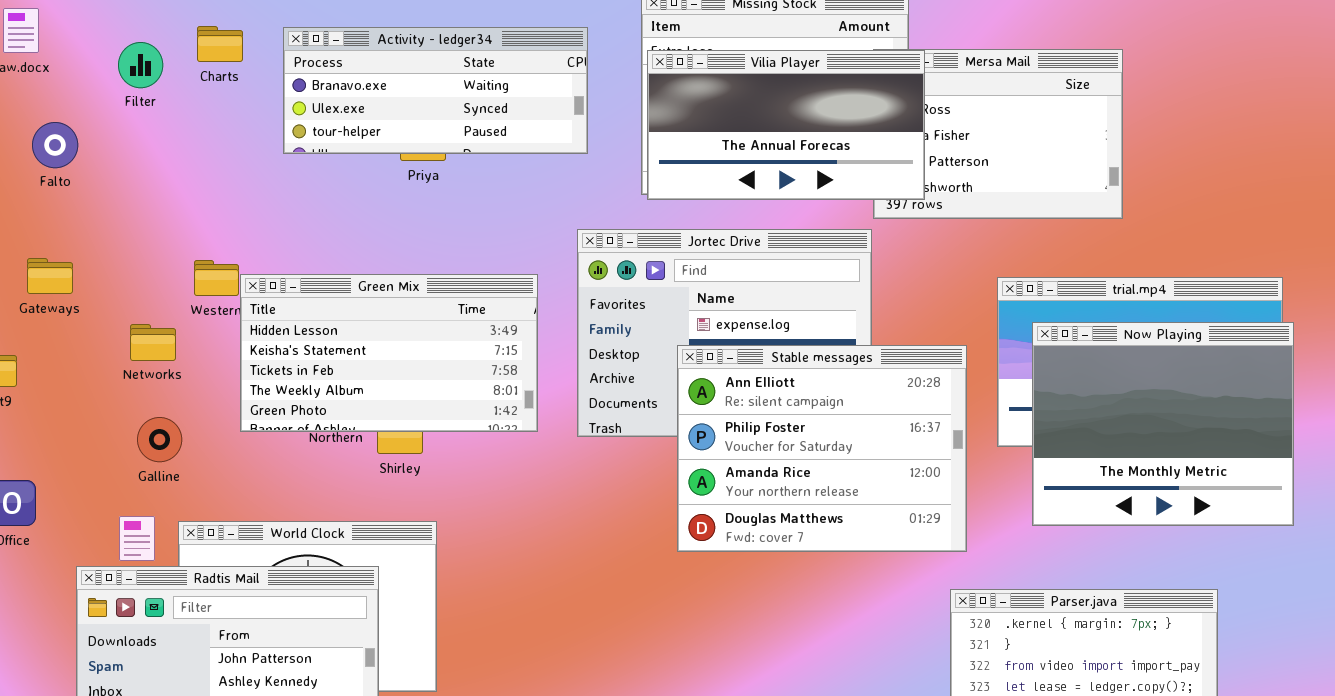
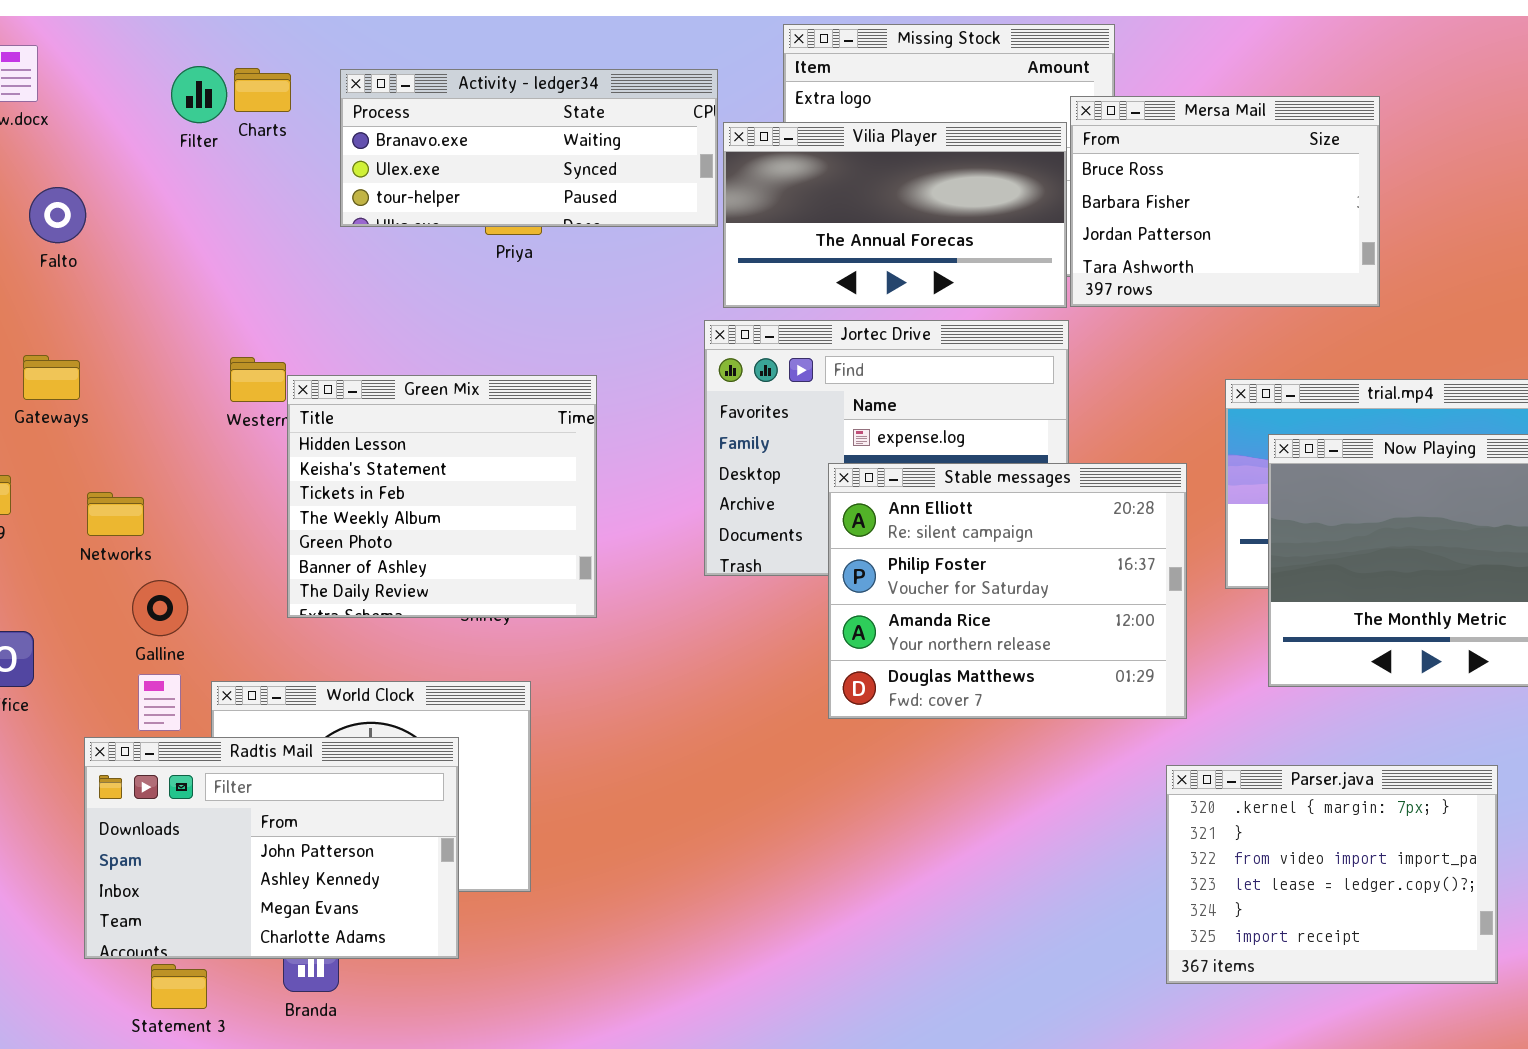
Filter: [118,42,163,88] -> [171,66,227,123], moved
Vilia Player: [647,50,925,200] -> [723,122,1067,308], moved
Green Mix: [240,274,538,432] -> [287,375,597,618], resized
Networks: [130,324,176,361] -> [87,492,144,536], moved
Galline: [137,417,182,462] -> [132,580,188,636], moved

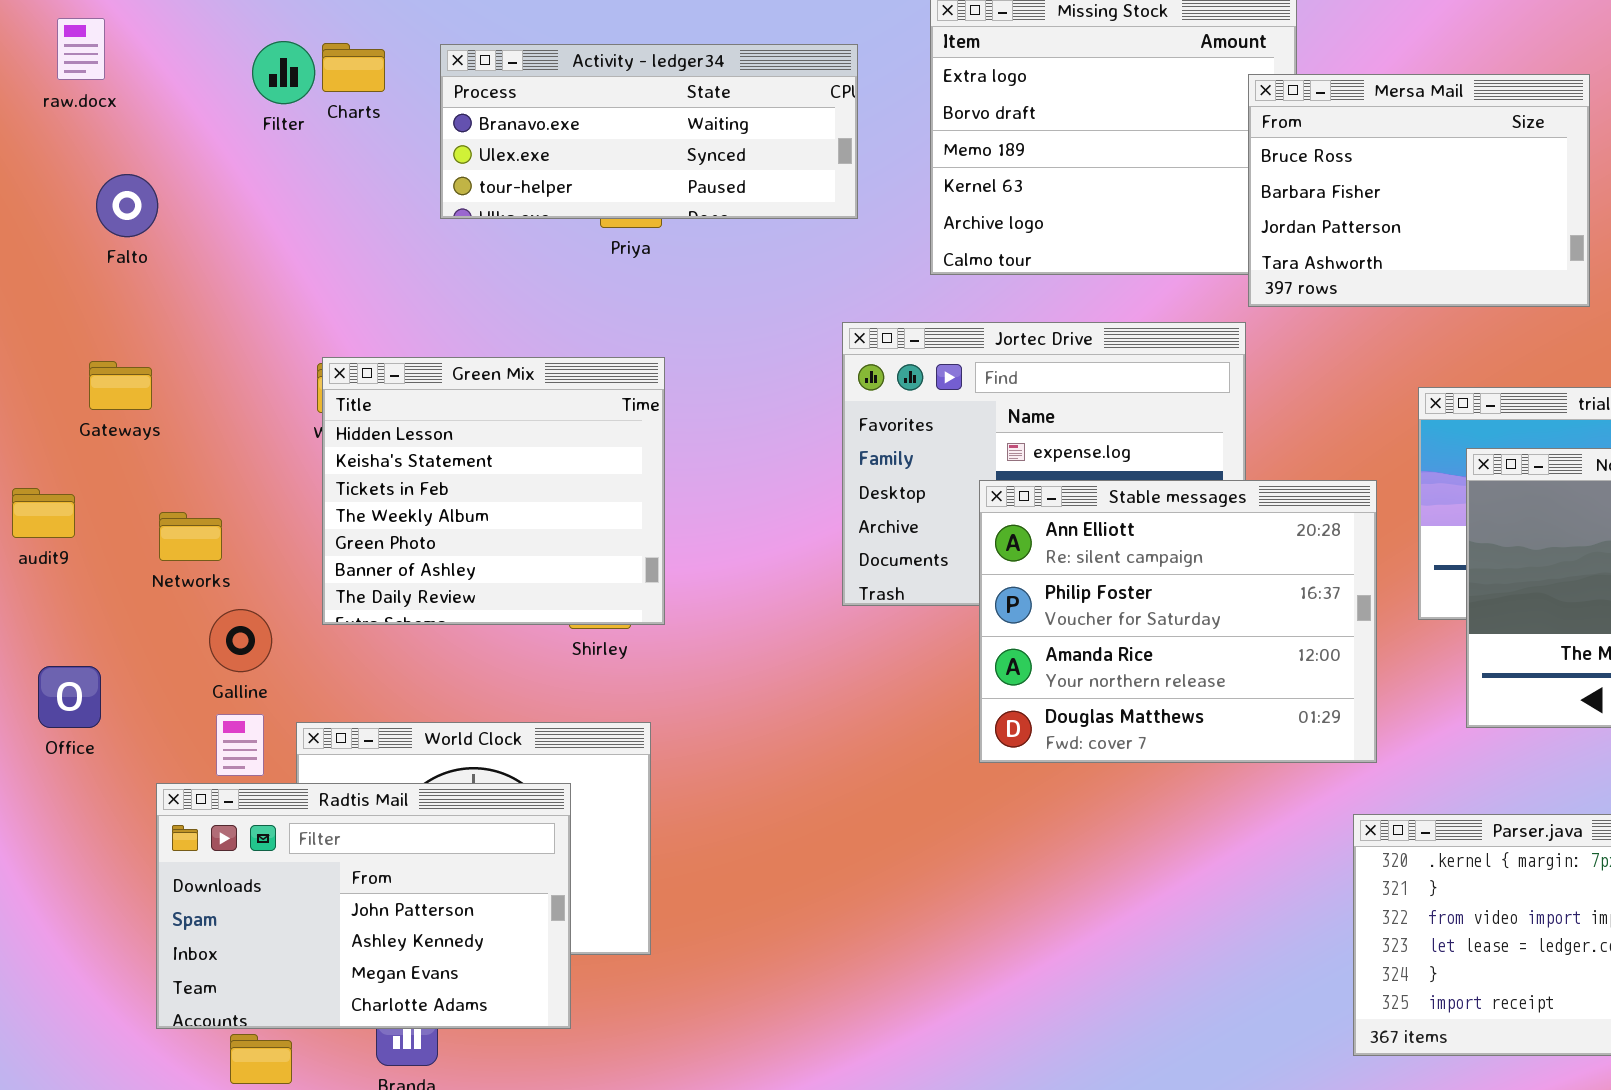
Vilia Player: [723,122,1067,308] -> none, closed
Green Mix: [287,375,597,618] -> [322,357,665,625], moved

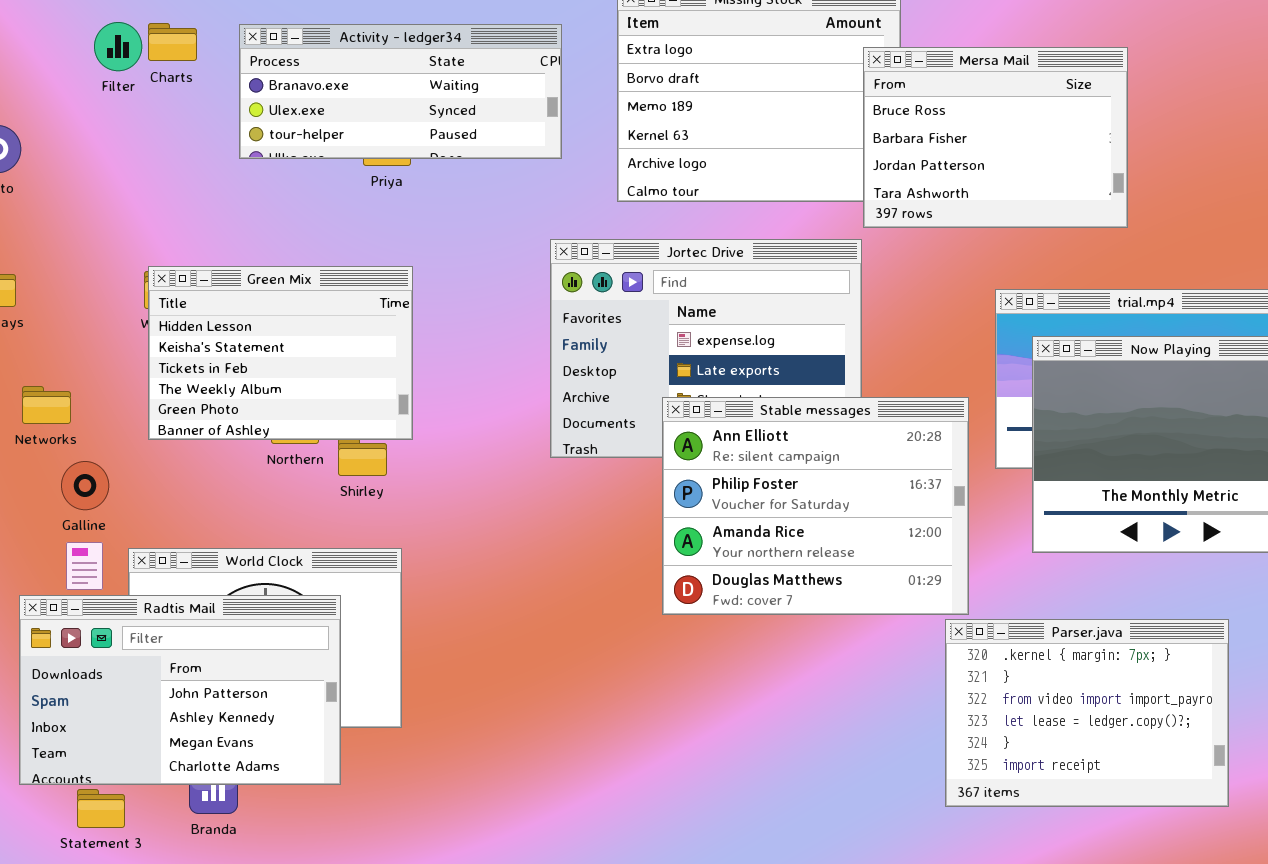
Green Mix: [322,357,665,625] -> [148,266,413,440], resized
Stable messages: [979,480,1377,763] -> [662,397,969,615], moved

